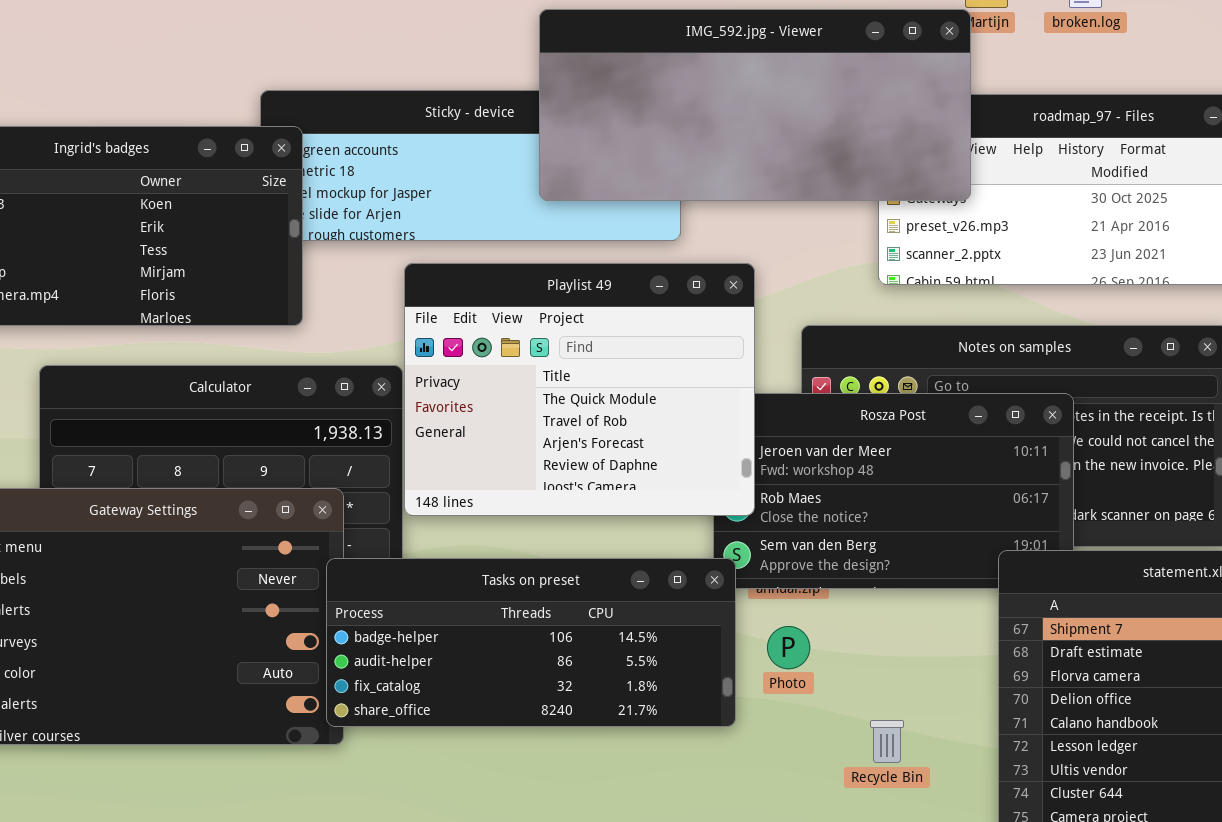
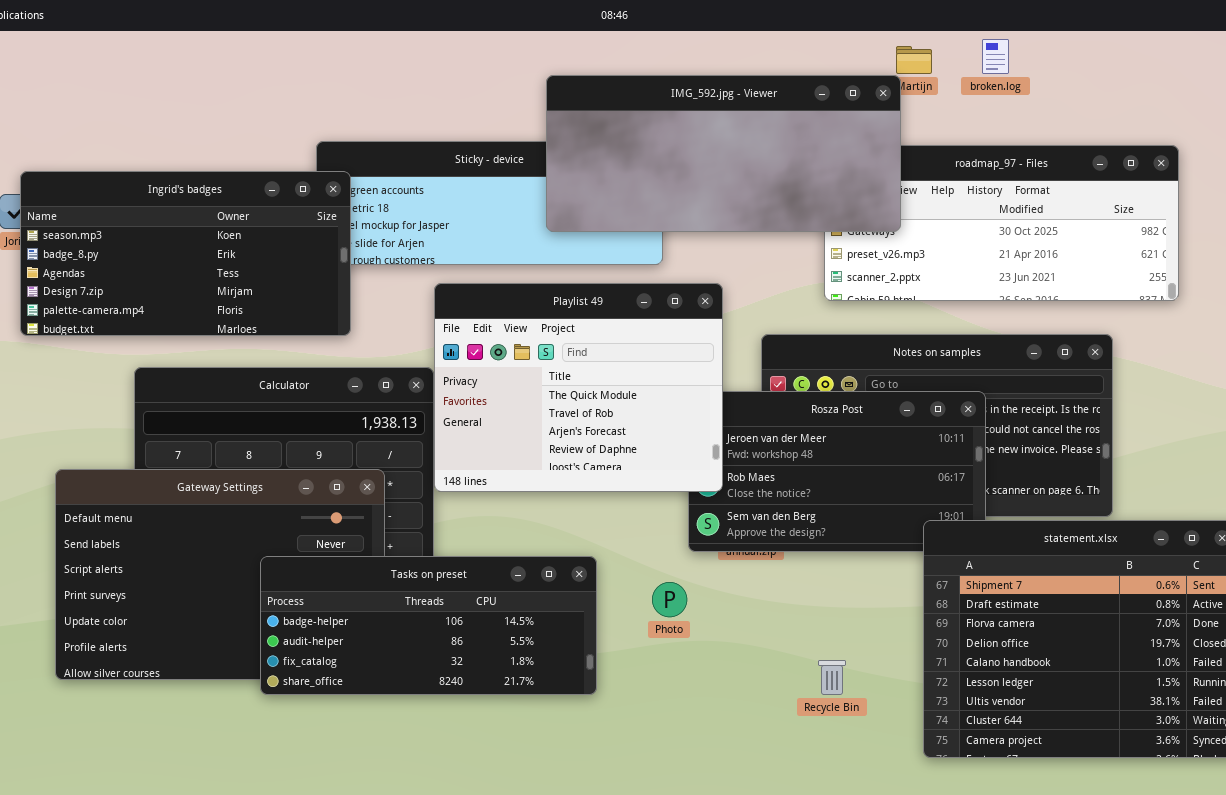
Tasks on preset: [326,558,736,727] -> [260,556,597,695], moved
Photo: [767,626,810,669] -> [652,582,687,617], moved

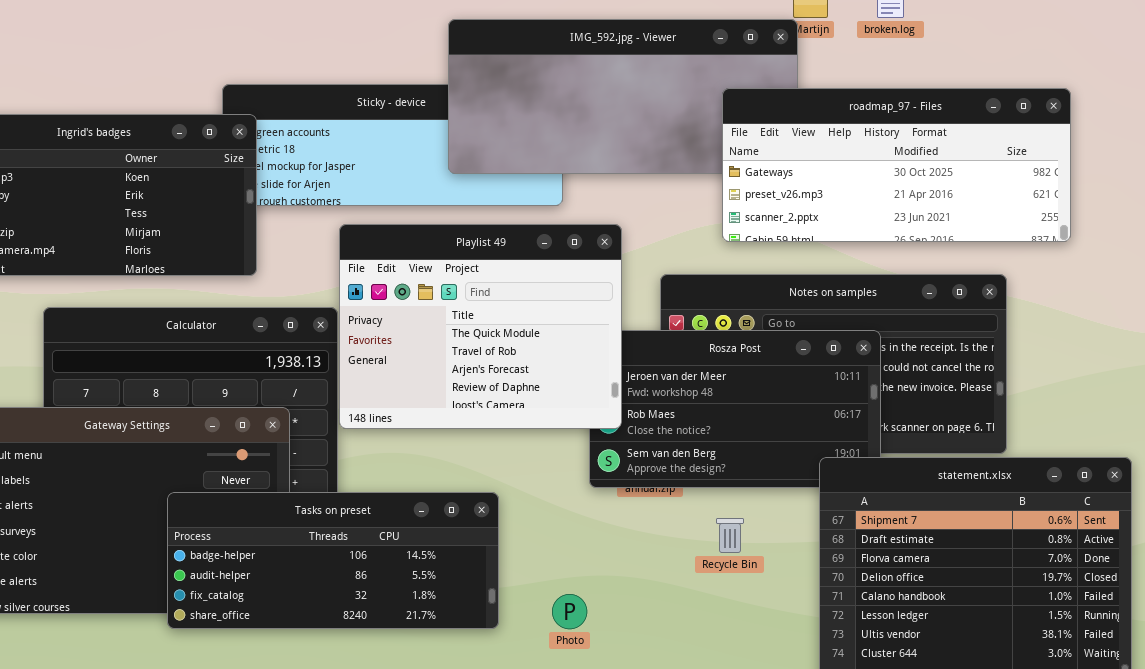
roadmap_97 - Files: [824,145,1179,301] -> [722,88,1071,242], raised
Photo: [652,582,687,617] -> [552,594,587,629], moved
Recycle Bin: [818,660,846,695] -> [716,518,744,553], moved

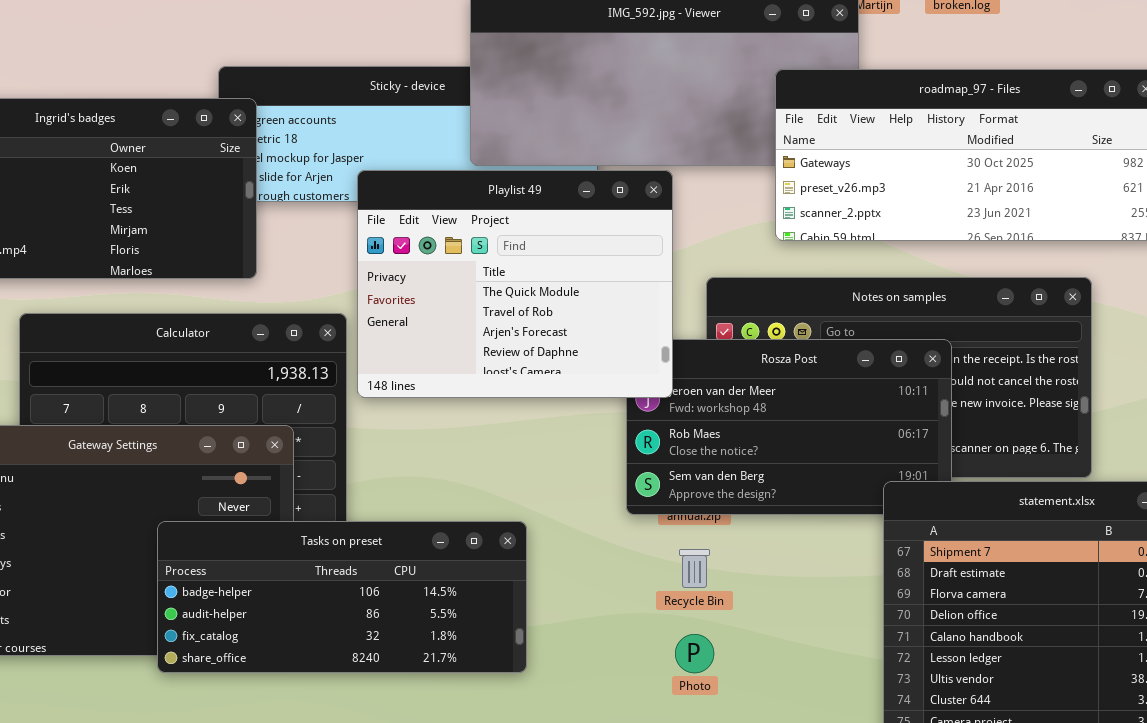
Playlist 49: [339,224,622,429] -> [357,170,673,398], moved
Recycle Bin: [716,518,744,553] -> [679,549,710,588], moved
Photo: [552,594,587,629] -> [675,634,714,673], moved

